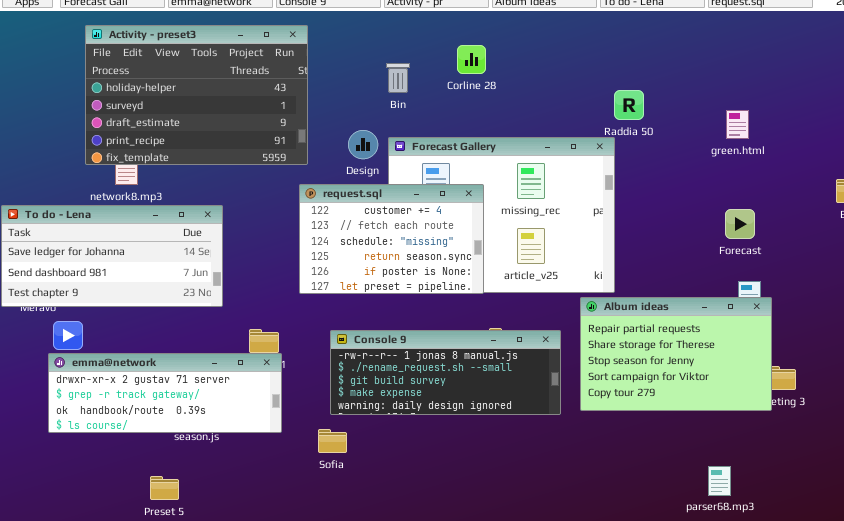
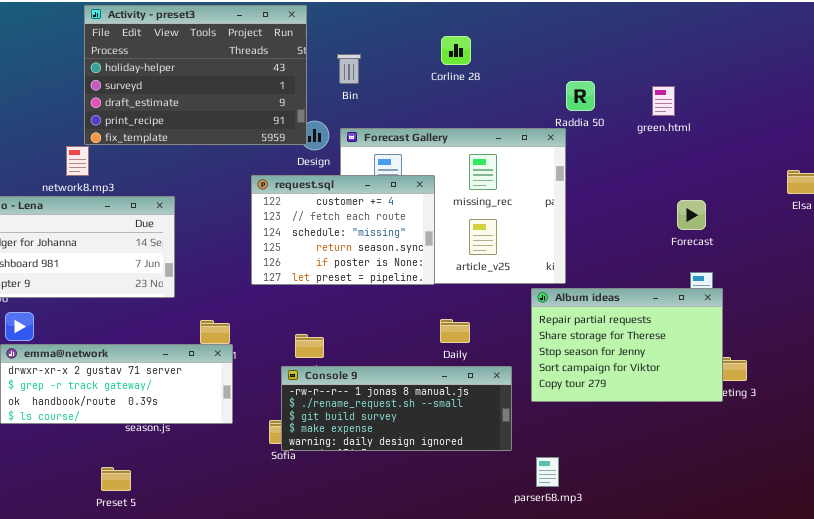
Activity - preset3: [85,25,308,165] -> [84,5,307,145], moved
Corline 28: [457,45,486,74] -> [441,36,471,65], moved
green.html: [726,110,749,139] -> [652,86,675,116], moved
Console 9: [330,330,561,415] -> [281,366,512,451], moved
parser68.mp3: [708,466,731,496] -> [536,457,559,487], moved

